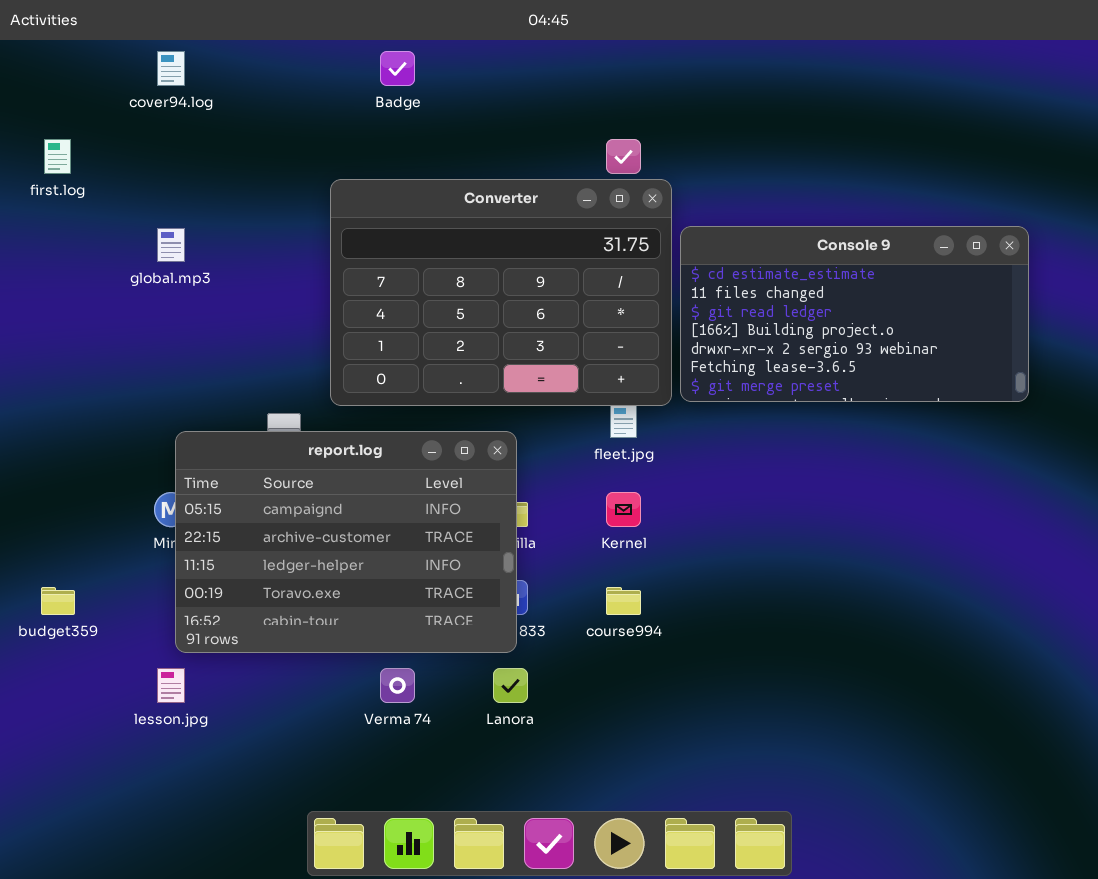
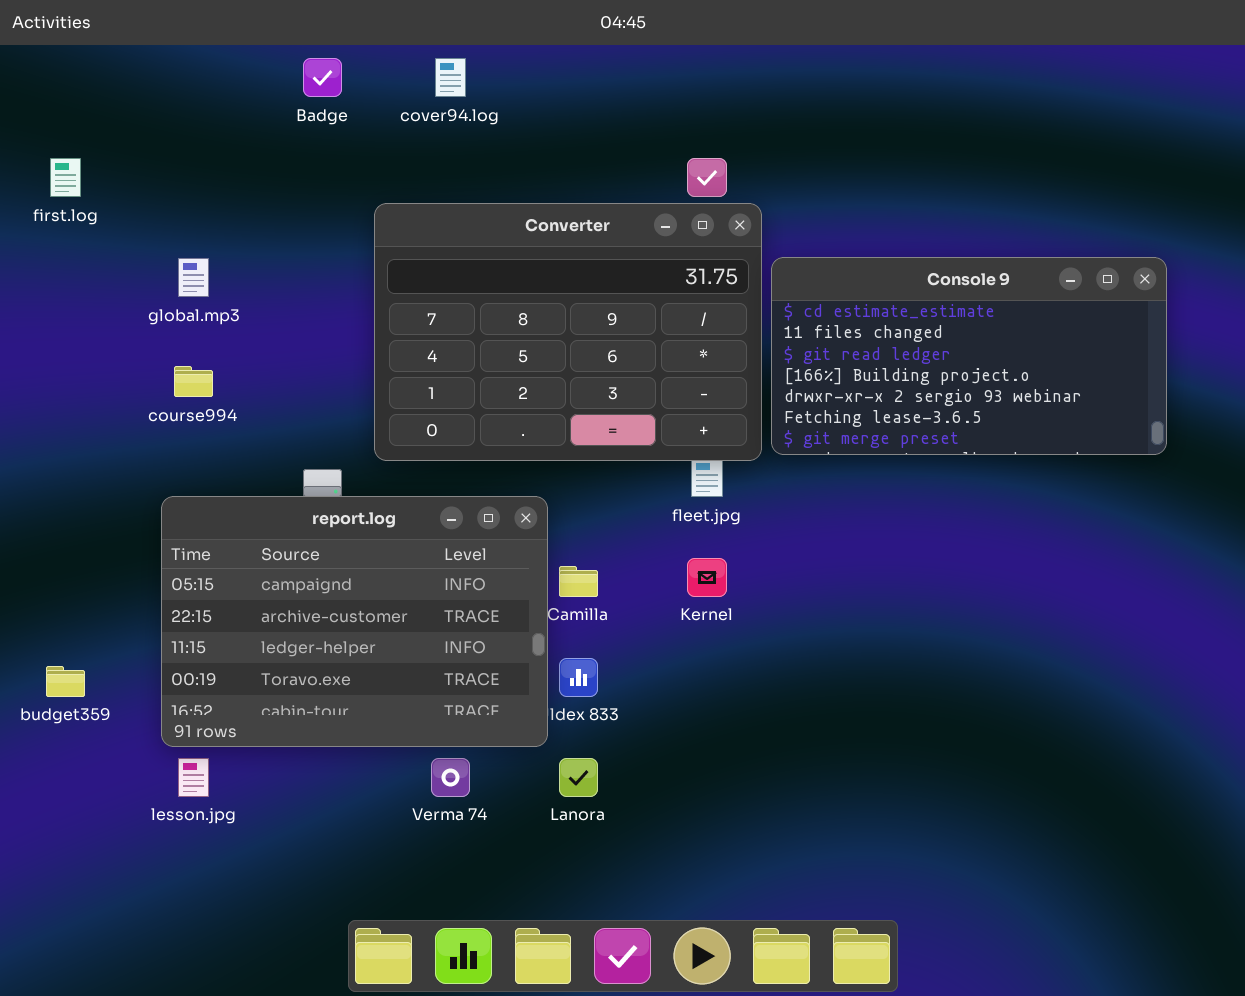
cover94.log: [157,51,185,86] -> [435,58,466,97], moved
Badge: [380,51,415,86] -> [303,58,342,97], moved
report.log: [175,431,517,653] -> [161,496,548,747], moved
course994: [606,587,641,615] -> [174,366,213,397], moved

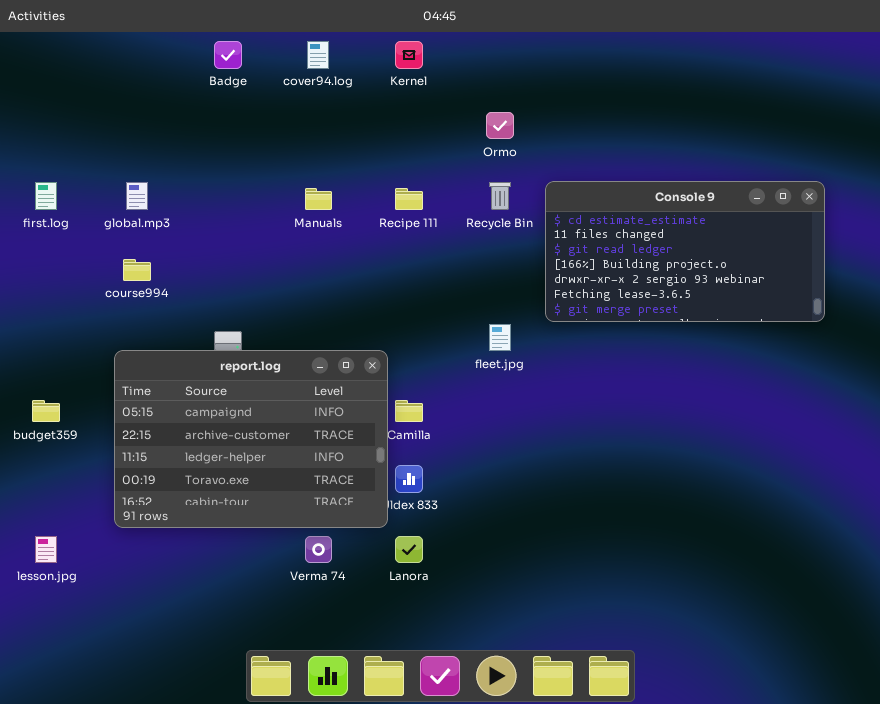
first.log: [50,158,81,197] -> [35,182,57,210], moved
Converter: [374,203,762,461] -> none, closed
Kernel: [687,558,727,597] -> [395,41,423,69], moved
budget359: [46,666,85,697] -> [32,400,60,422], moved
lesson.jpg: [178,758,209,797] -> [35,536,57,563], moved

